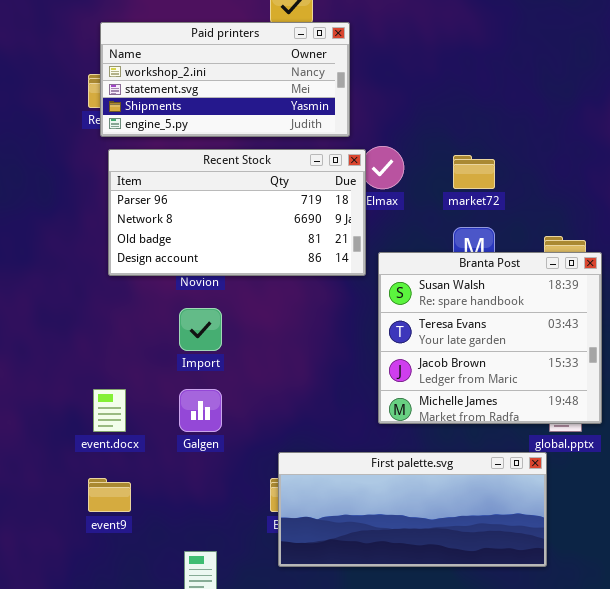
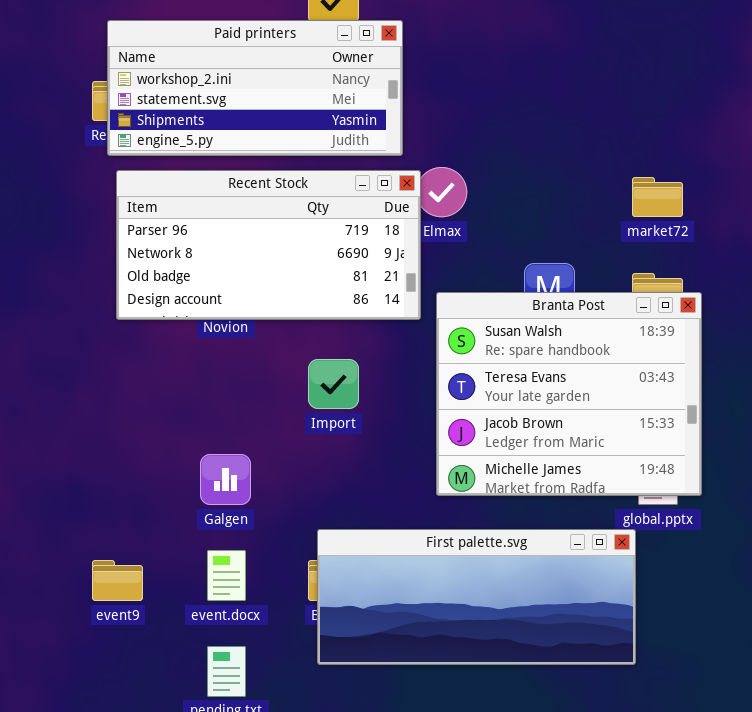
market72: [453,155,495,189] -> [632,177,683,217], moved
Import: [179,308,222,351] -> [308,359,359,409], moved
event.docx: [93,389,126,432] -> [207,550,246,601], moved

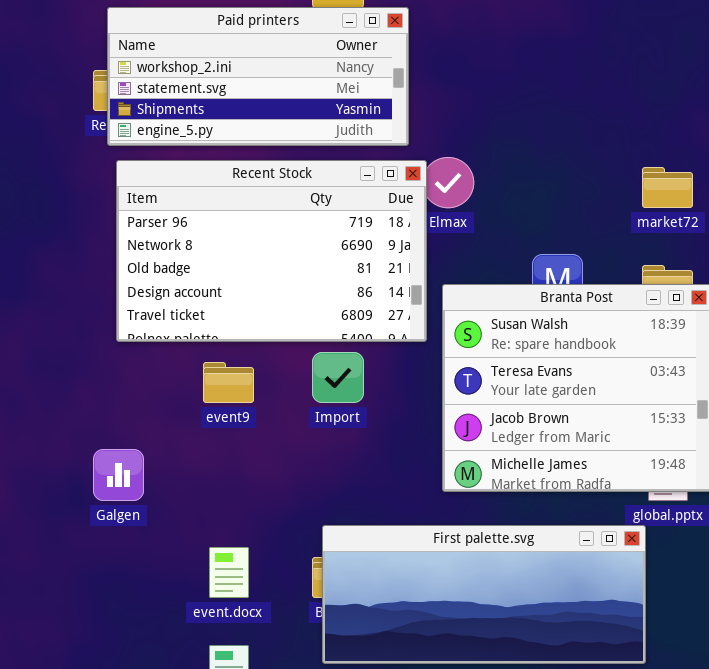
Recent Stock: [116,170,421,320] -> [116,160,427,342], resized
Galgen: [200,454,251,505] -> [93,449,144,501], moved
event9: [92,560,143,601] -> [203,362,254,403], moved

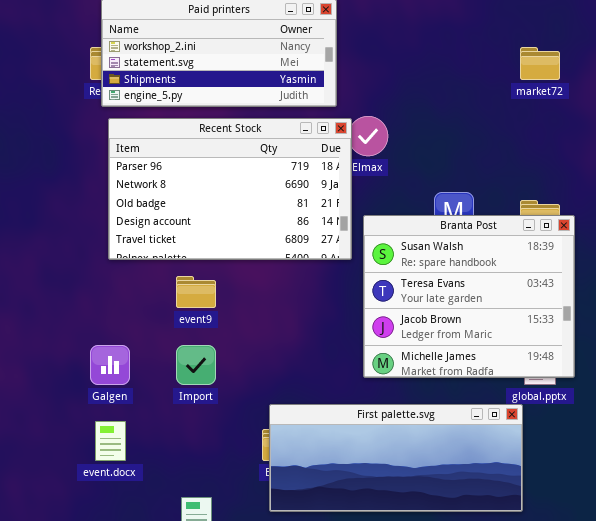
market72: [642,167,693,208] -> [520,47,560,80], moved
Import: [312,352,364,403] -> [176,345,216,385], moved
event.docx: [209,547,249,598] -> [95,421,126,461], moved

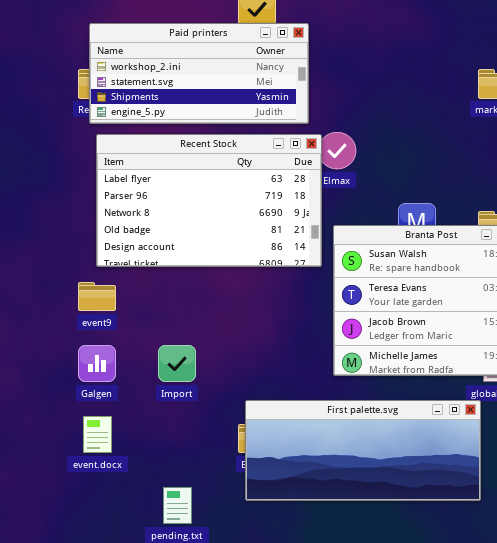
Recent Stock: [108,118,352,260] -> [96,134,322,267], scrolled up 1 row
event9: [176,276,216,308] -> [78,282,116,311], moved

